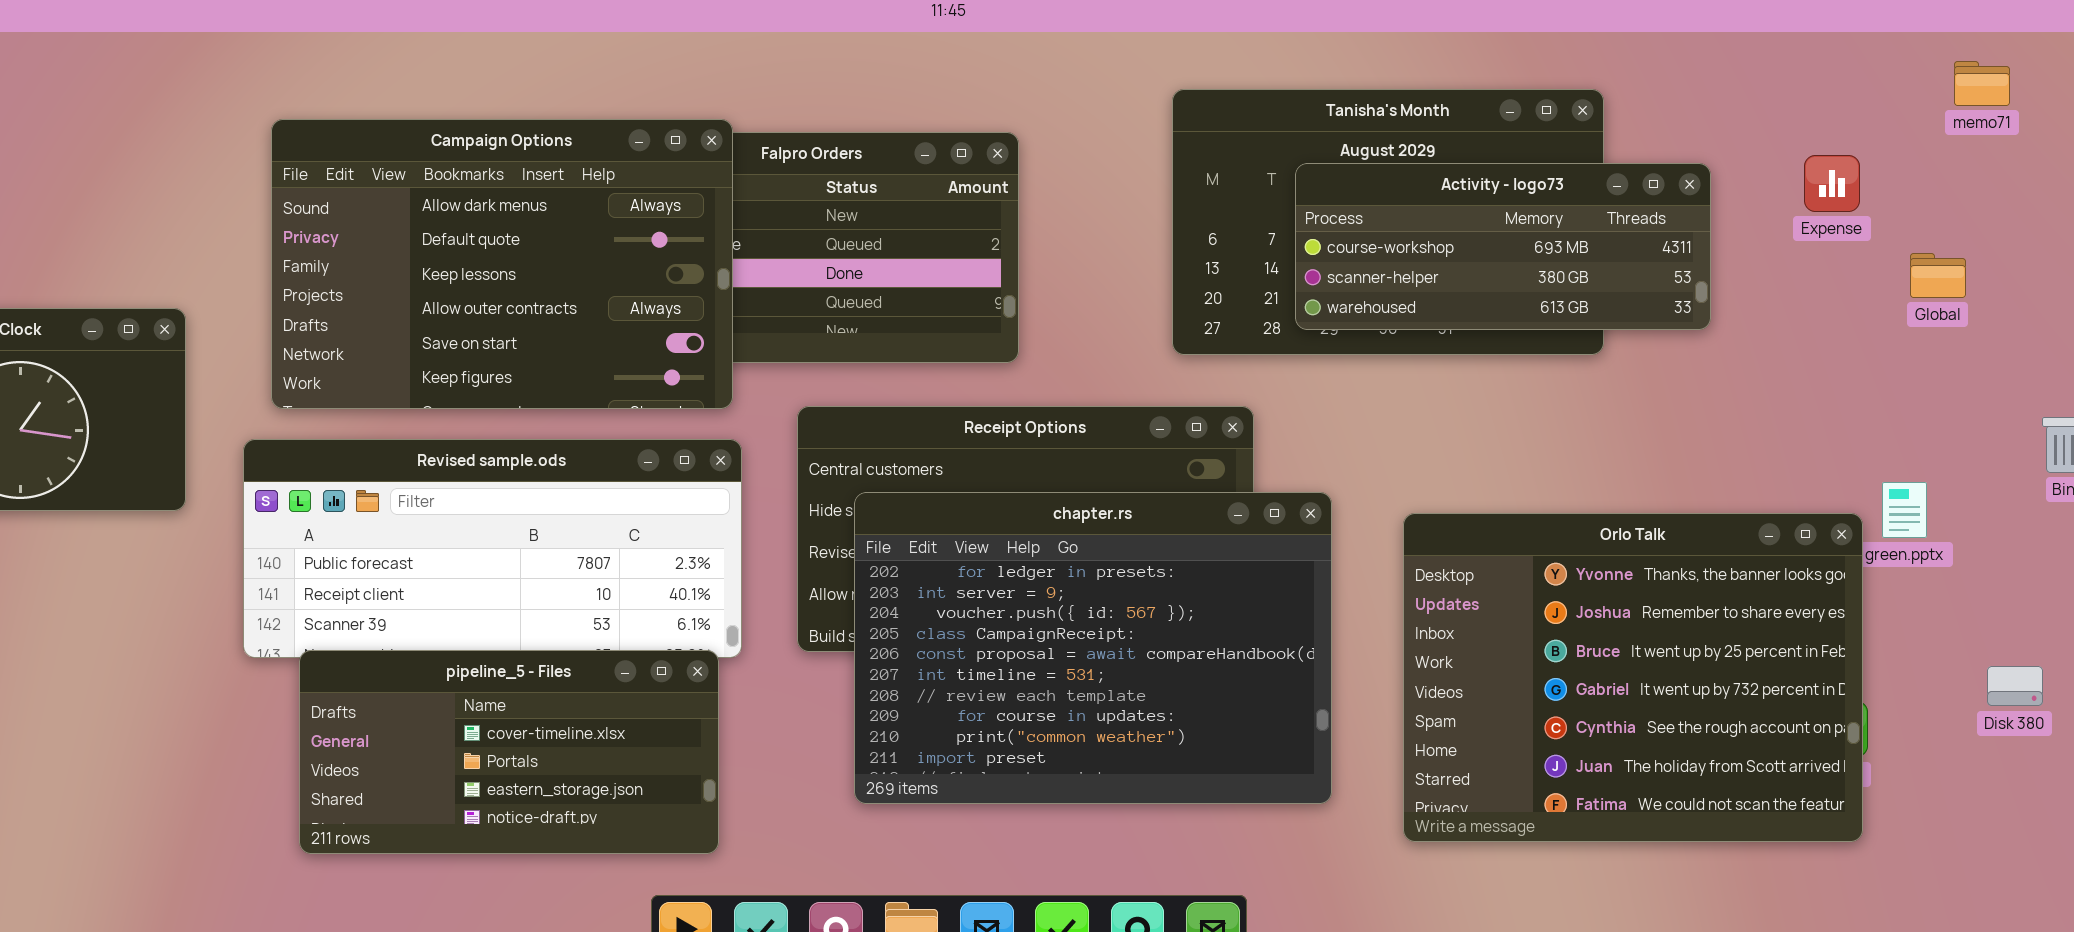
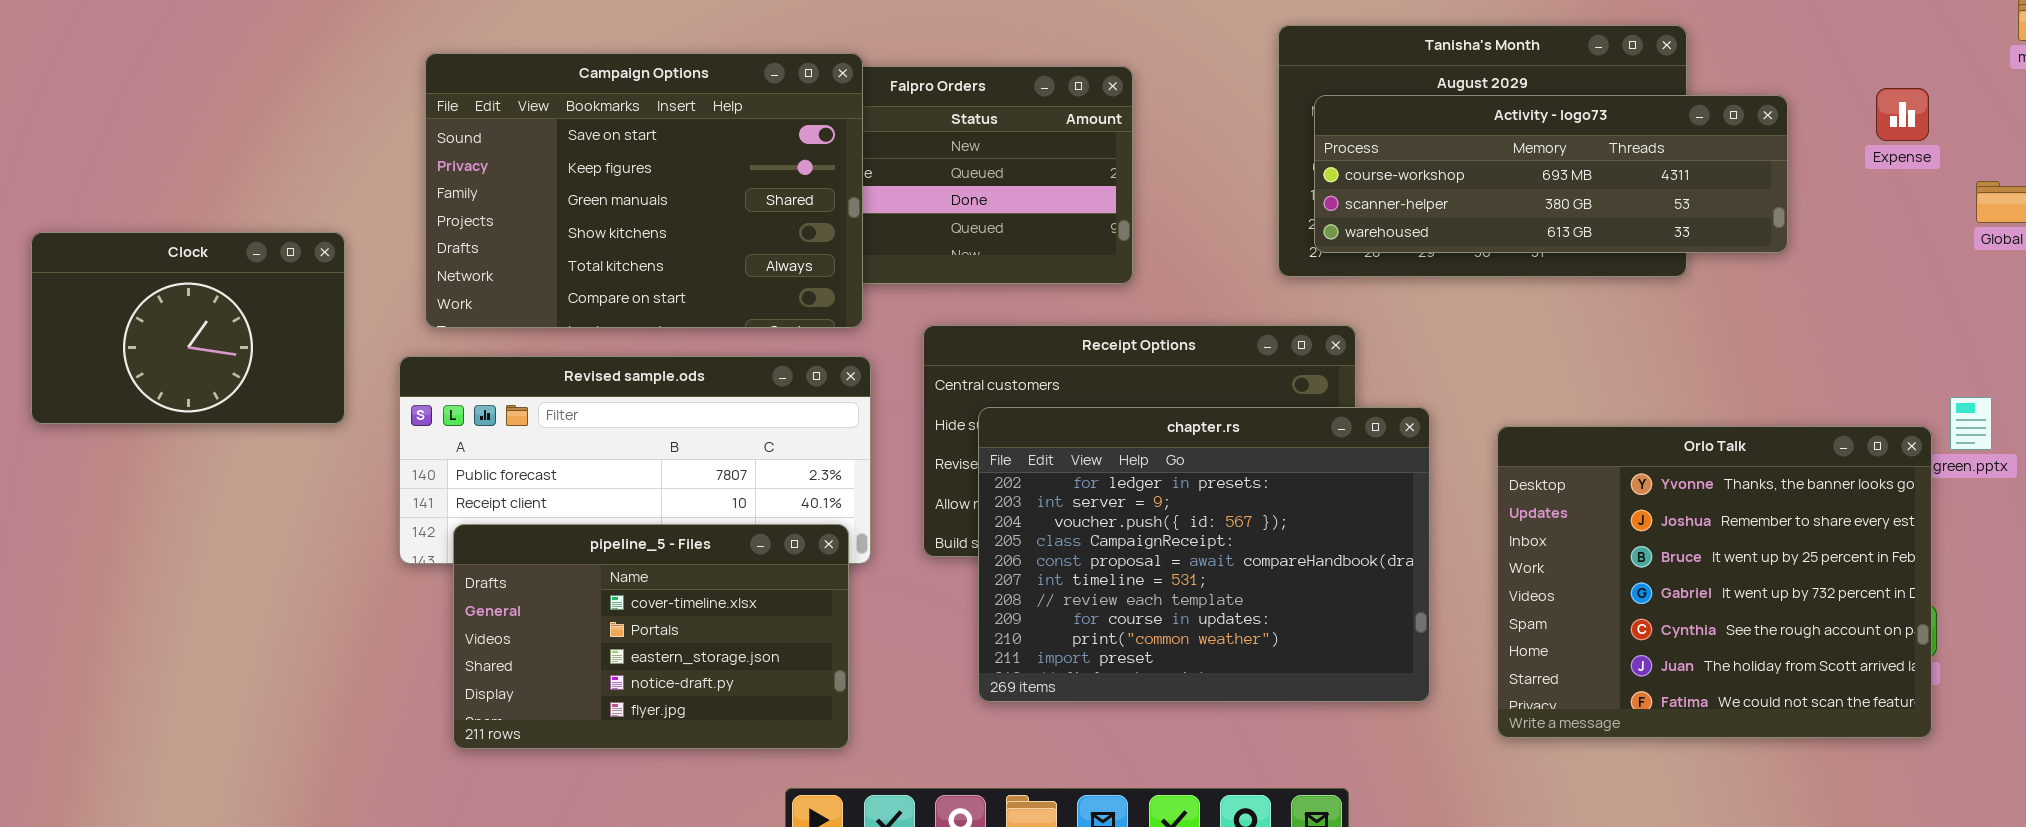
Campaign Options: [271,119,733,409] -> [425,53,863,328], scrolled down 4 rows
Activity - logo73: [1295,163,1711,330] -> [1314,95,1788,253], resized
pipeline_5 - Files: [299,650,719,854] -> [453,524,849,749], resized

